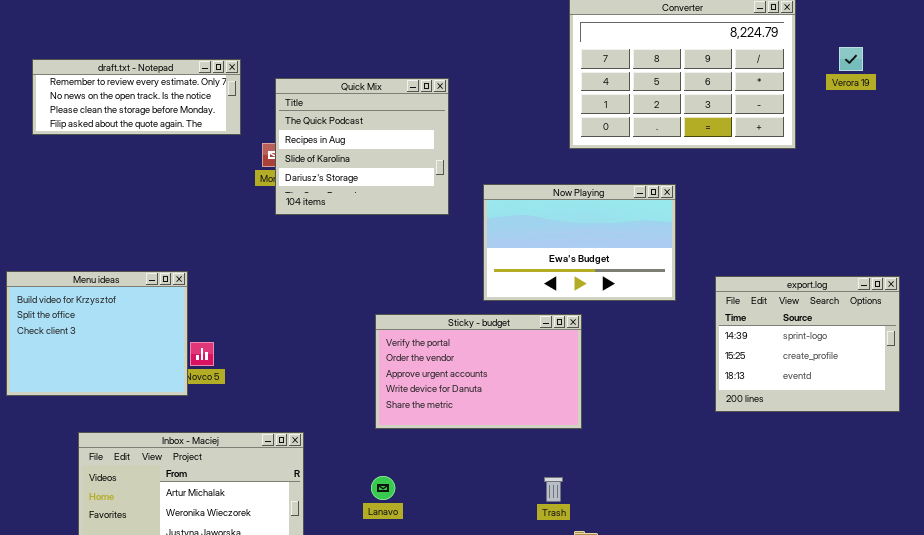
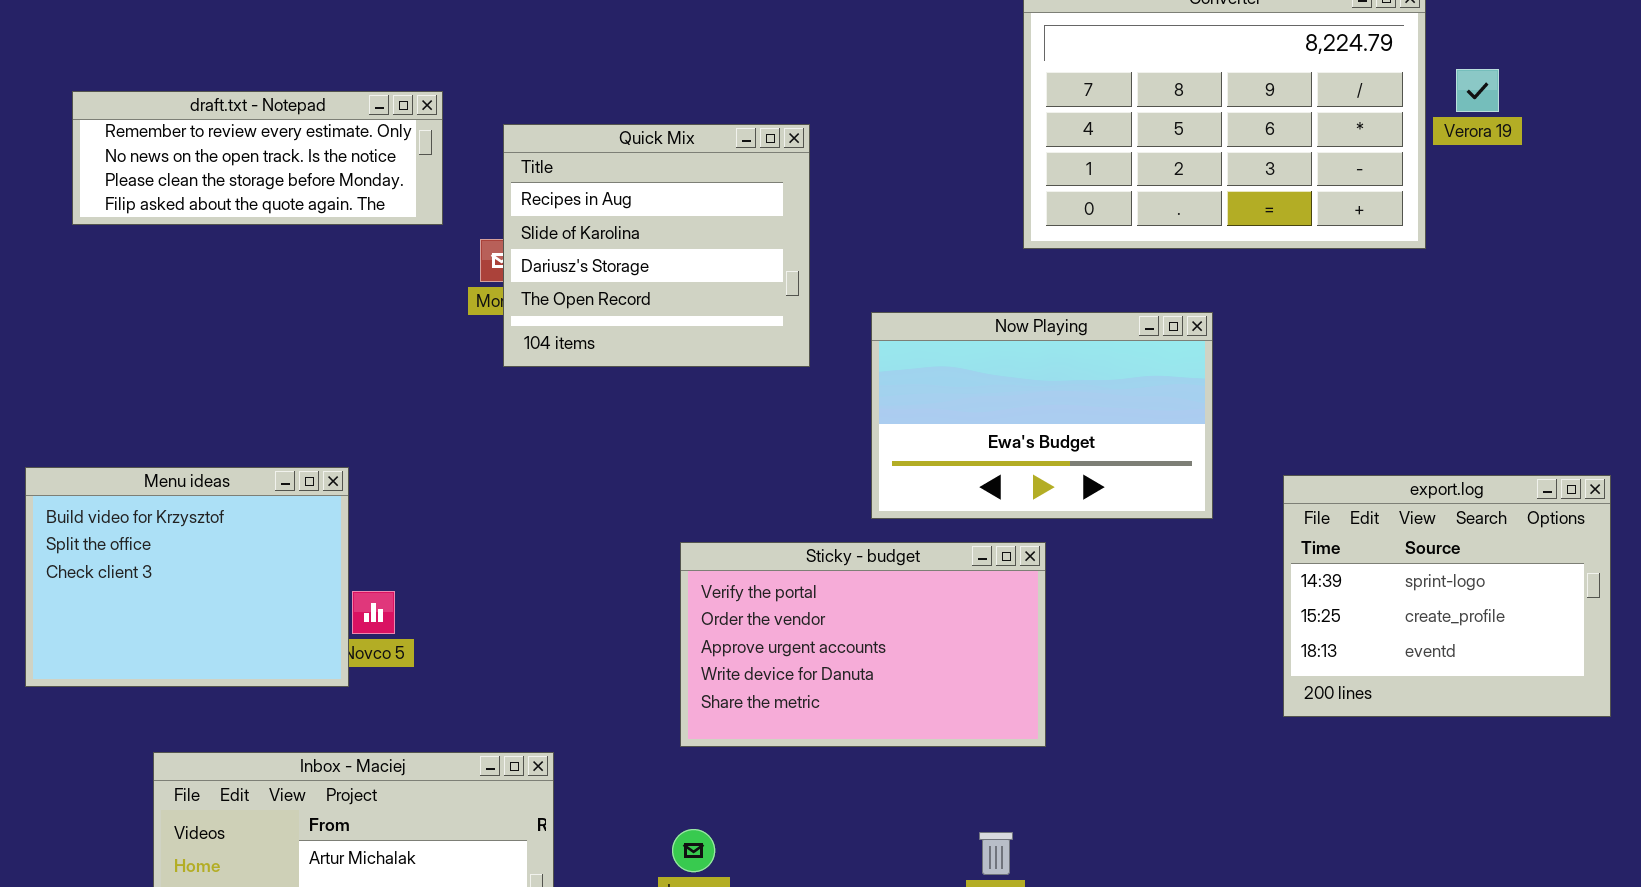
Verora 19: [839,47,863,71] -> [1456,69,1499,112], moved
Quick Mix: [275,78,449,215] -> [503,124,810,367], scrolled down 1 row

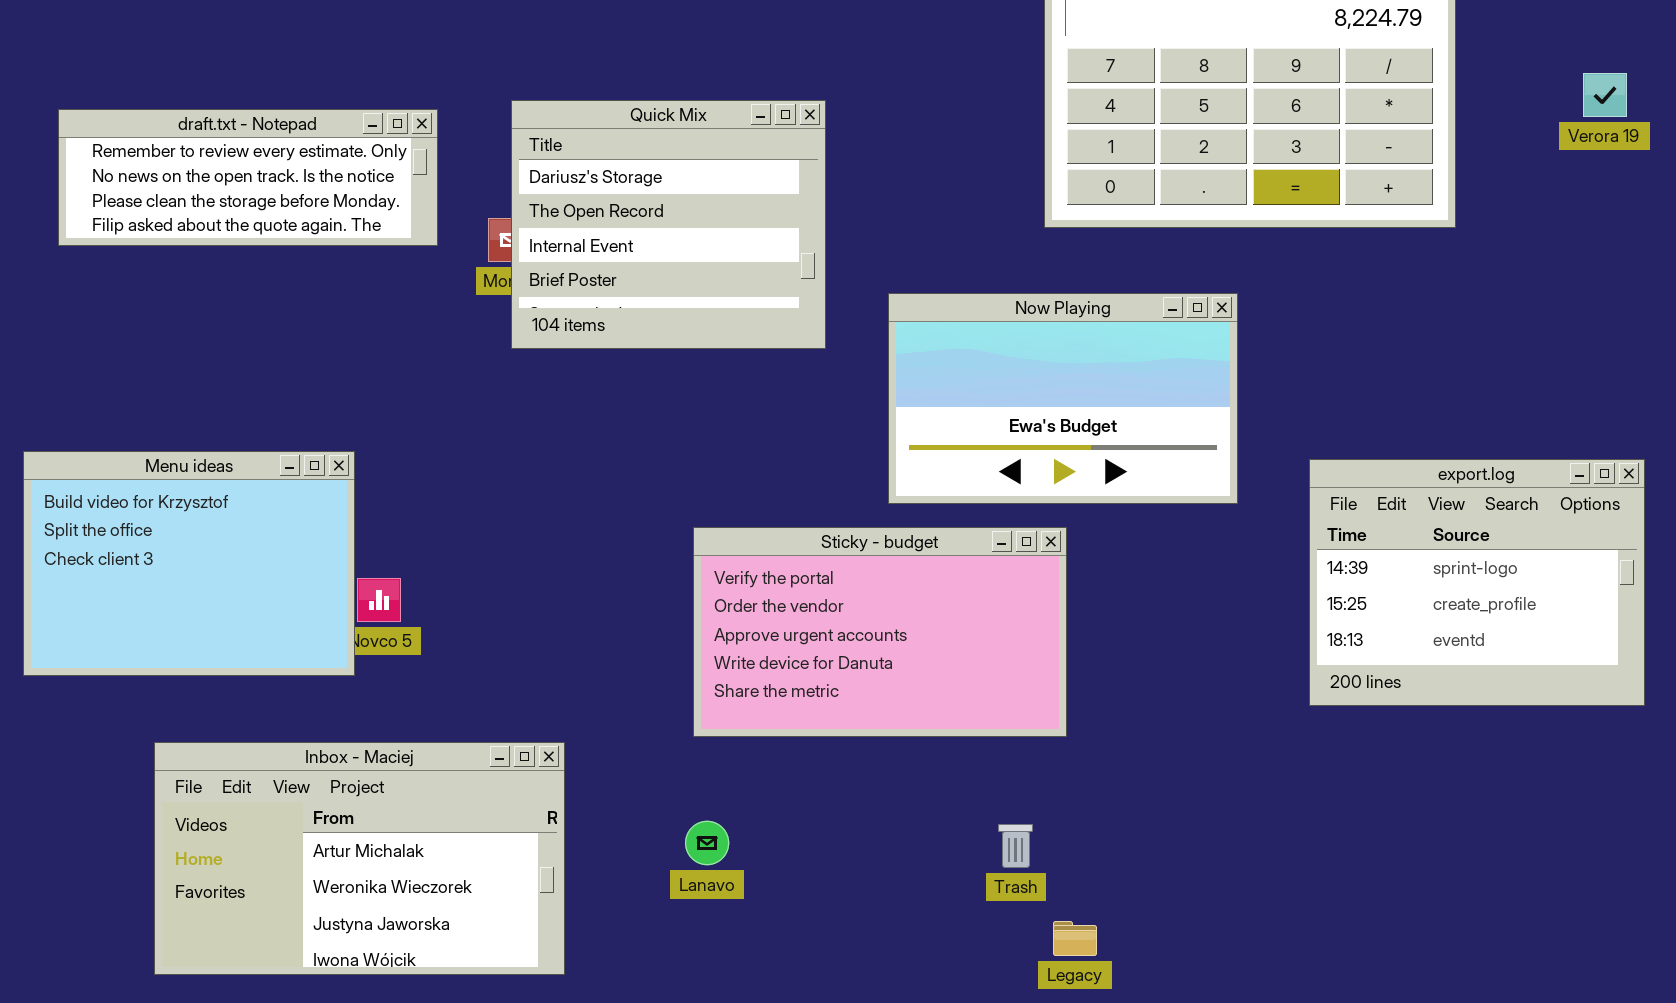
Verora 19: [1456,69,1499,112] -> [1583,73,1627,117], moved
draft.txt - Notepad: [72,91,443,225] -> [58,109,438,246], moved
Quick Mix: [503,124,810,367] -> [511,100,826,349], scrolled down 2 rows

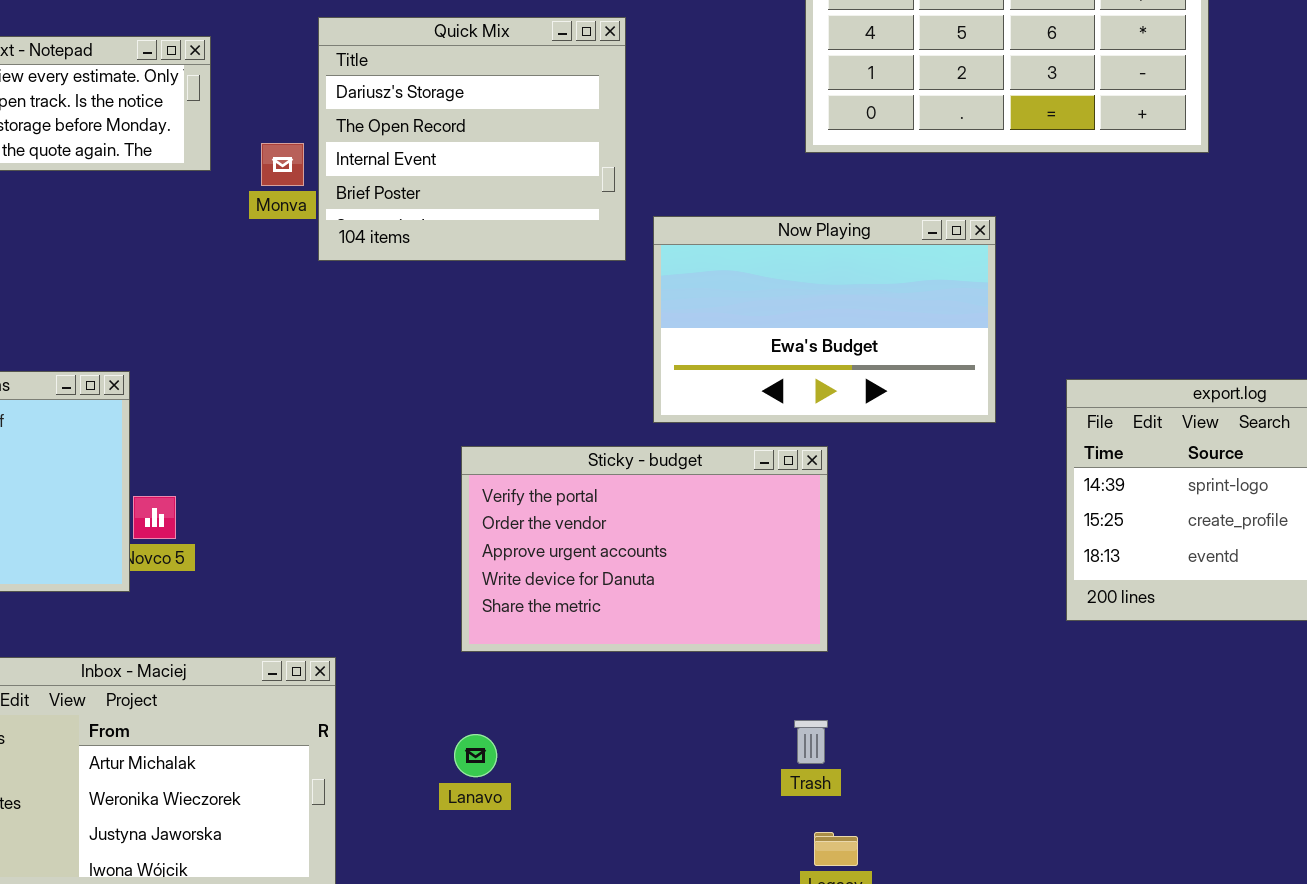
Quick Mix: [511,100,826,349] -> [318,17,626,261], moved
Trash: [998,824,1033,868] -> [794,720,828,764], moved

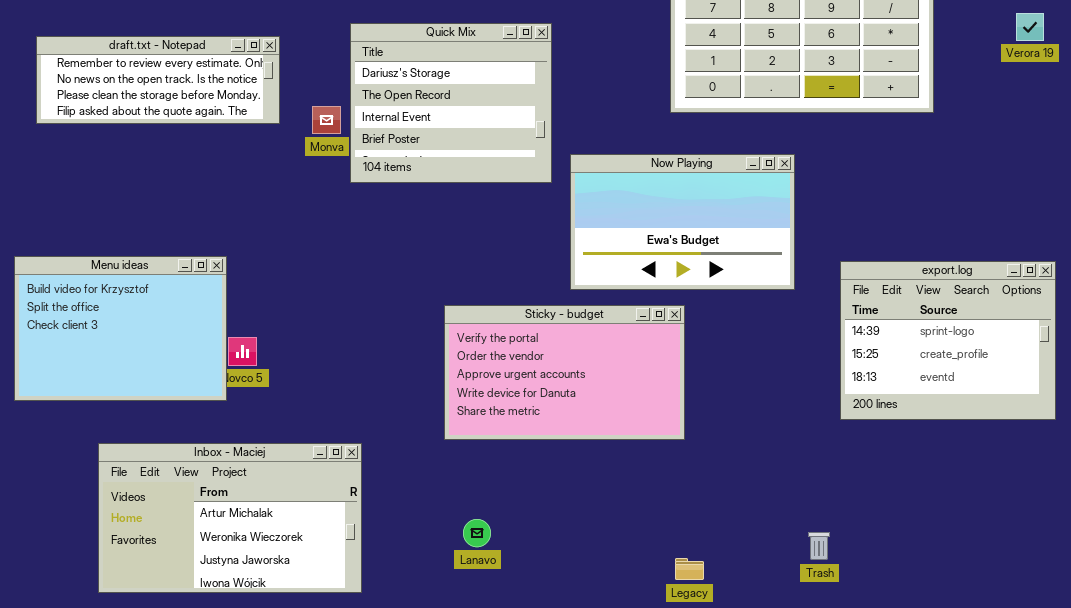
Trash: [794,720,828,764] -> [808,532,830,560], moved
Lanavo: [454,734,497,777] -> [463,519,491,547], moved

